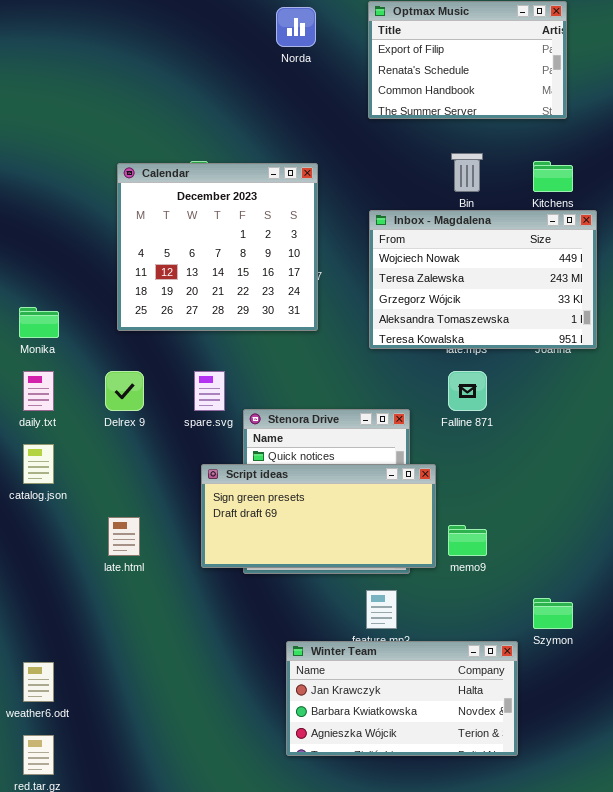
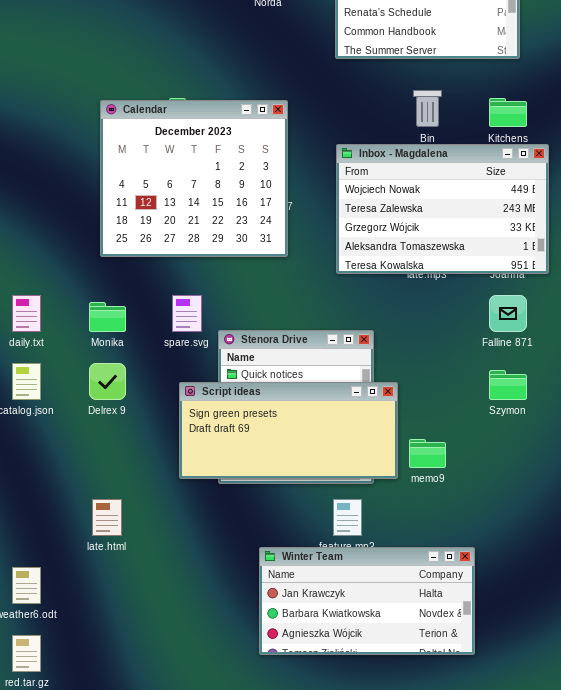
Monika: [19,307,59,338] -> [89,302,126,332], moved
Delrex 9: [105,371,144,411] -> [89,363,126,400], moved
Falline 871: [448,371,487,411] -> [489,295,527,332], moved
late.html: [108,517,140,556] -> [92,499,122,536], moved
Szymon: [533,598,573,629] -> [489,370,527,400], moved

